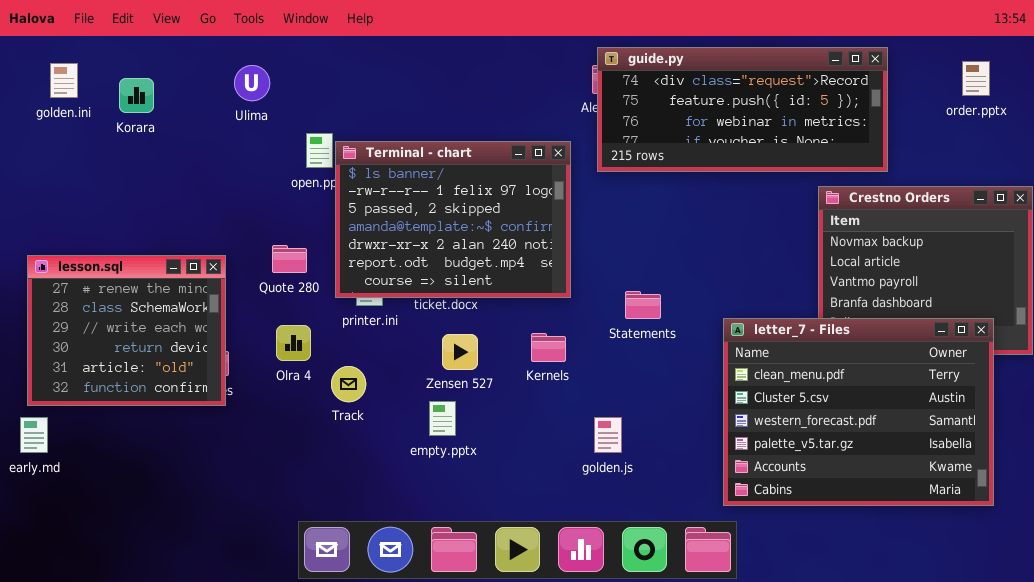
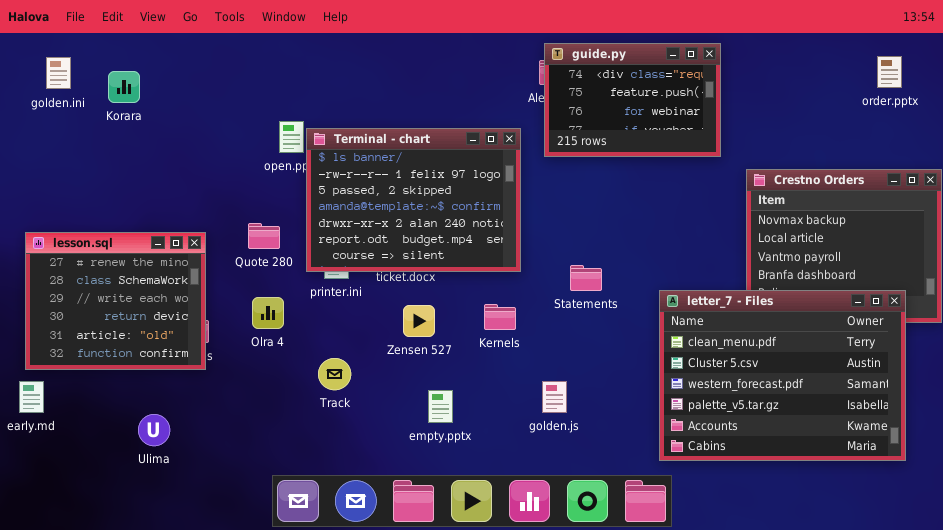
guide.py: [597,47,888,172] -> [544,43,721,157], resized
Ulima: [234,65,270,101] -> [138,414,170,446], moved
Track: [331,366,366,402] -> [318,358,351,390], moved
empty.pptx: [429,401,456,436] -> [428,390,453,423], moved

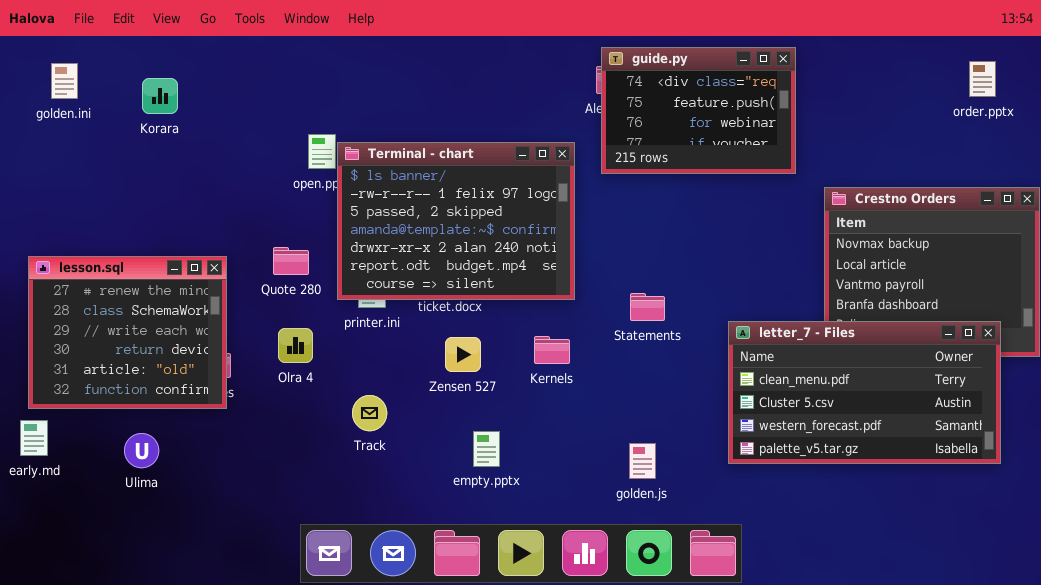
Korara: [108,71,140,103] -> [142,78,178,114], moved
letter_7 - Files: [659,290,906,461] -> [728,321,1001,464], resized
golden.js: [542,381,567,413] -> [629,443,656,479], moved
Ulima: [138,414,170,446] -> [124,433,159,468], moved

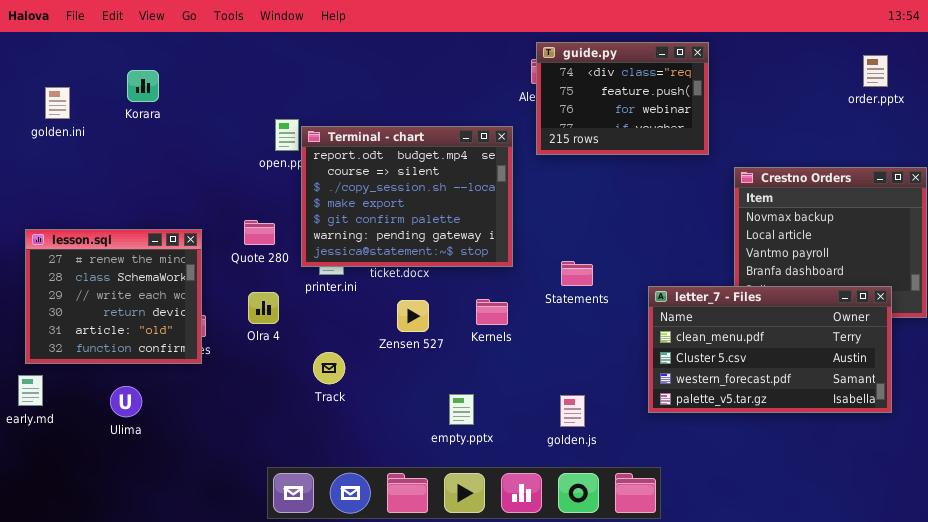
golden.ini: [51,63,78,99] -> [45,87,70,119], moved
Terminal - chart: [337,142,575,300] -> [301,126,513,267], scrolled down 5 rows
empty.pptx: [473,431,500,467] -> [449,394,474,425], moved

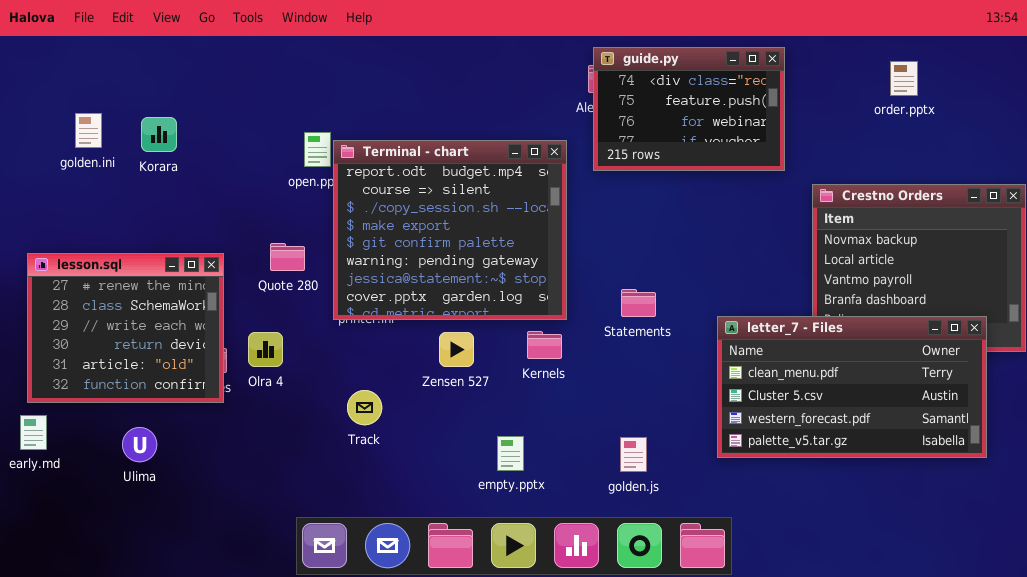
order.pptx: [863,55,888,87] -> [890,61,918,96], moved
Korara: [127,70,159,102] -> [141,117,177,152], moved
golden.ini: [45,87,70,119] -> [75,113,102,148], moved
Terminal - chart: [301,126,513,267] -> [333,140,567,320], resized
Olra 4: [248,292,279,324] -> [248,332,283,367], moved

